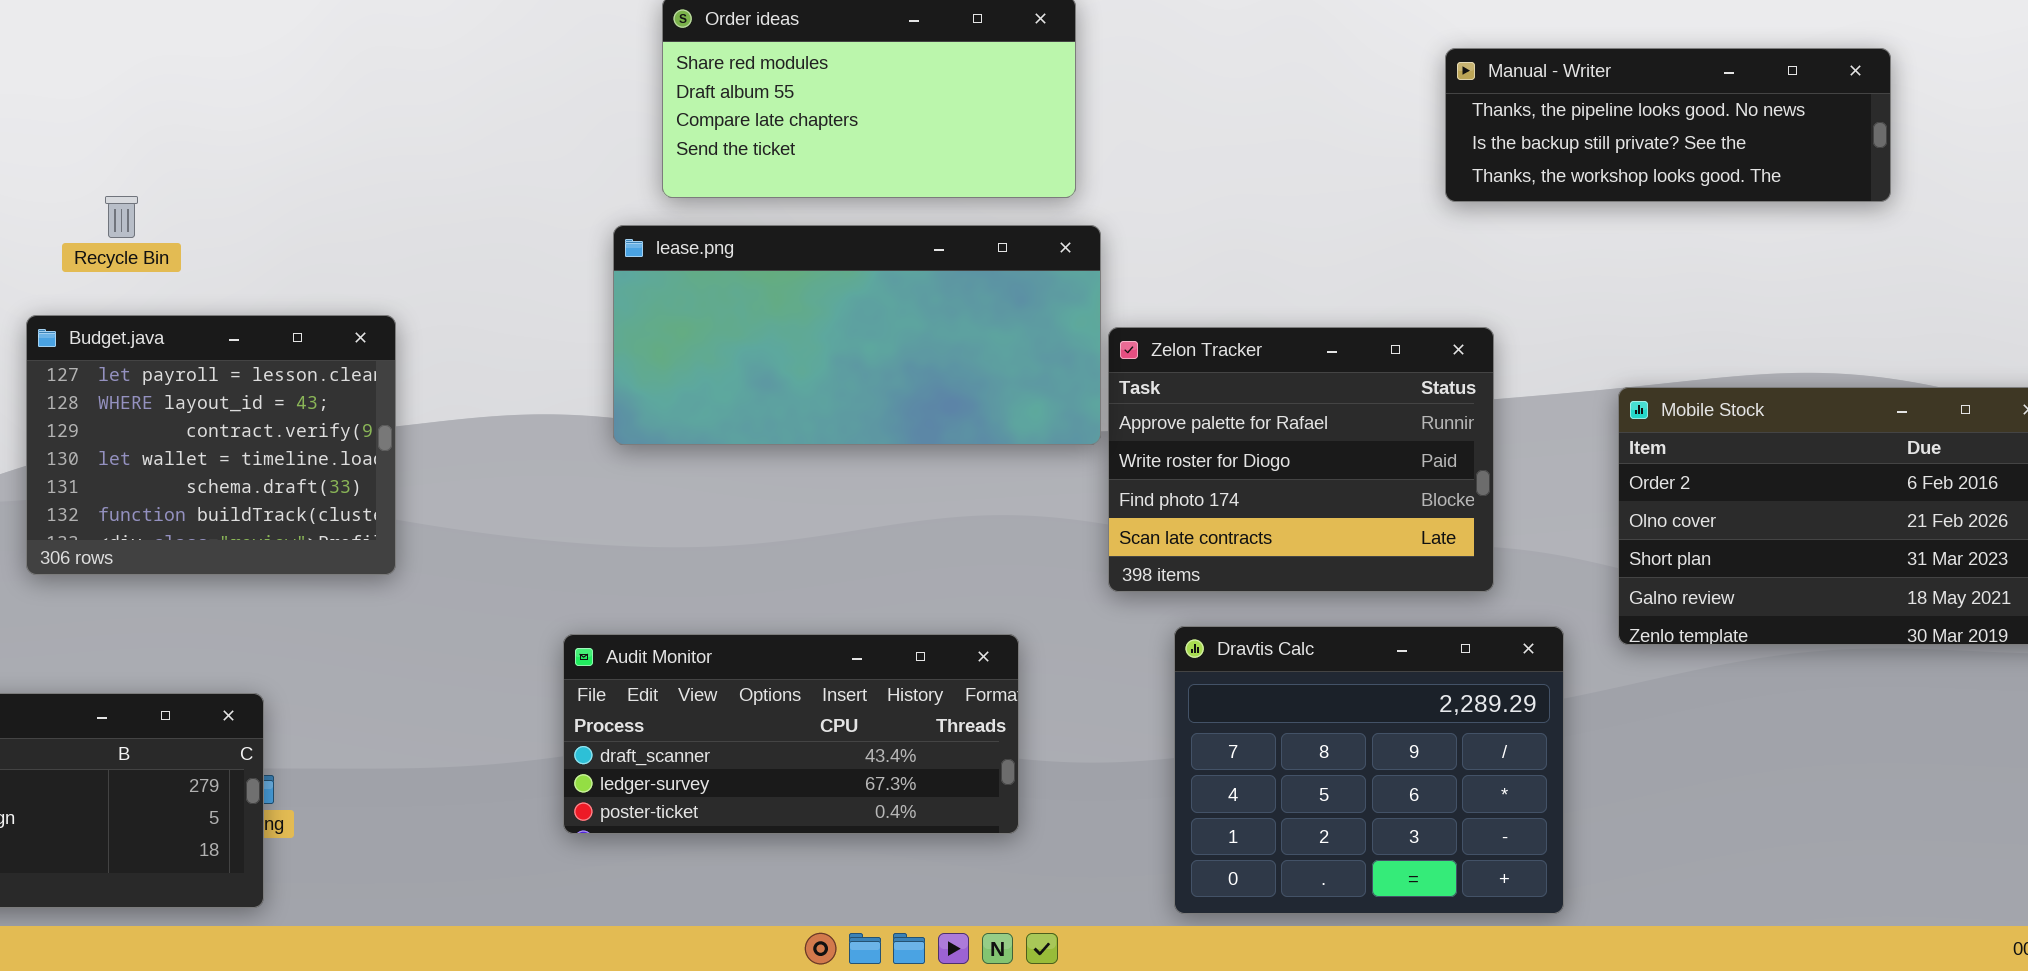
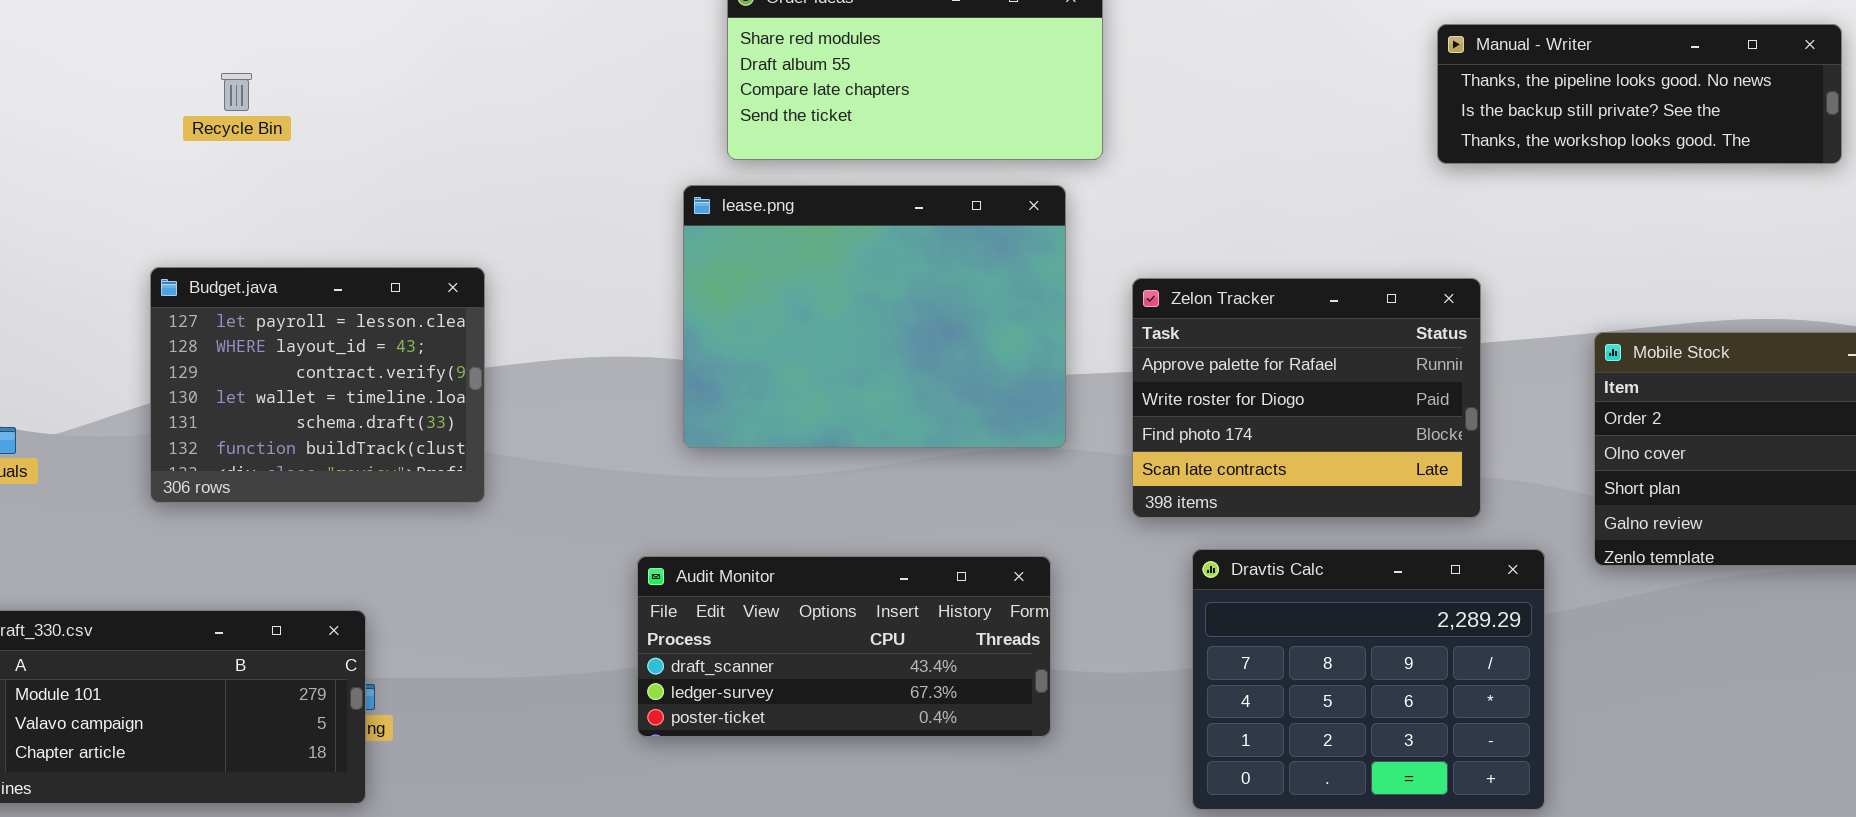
Recycle Bin: [105,196,138,238] -> [221,73,252,111], moved
lease.png: [613,225,1101,445] -> [683,185,1066,448], resized

